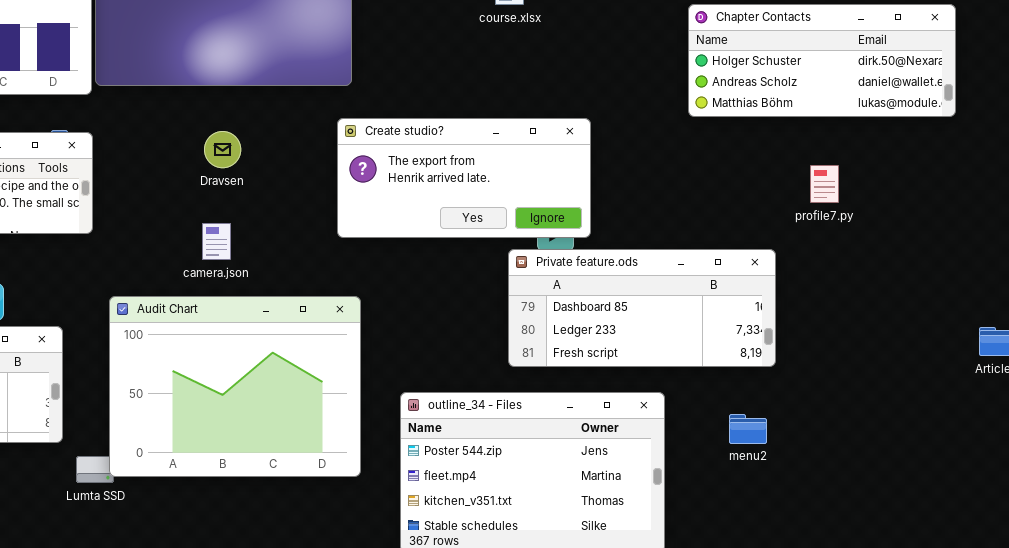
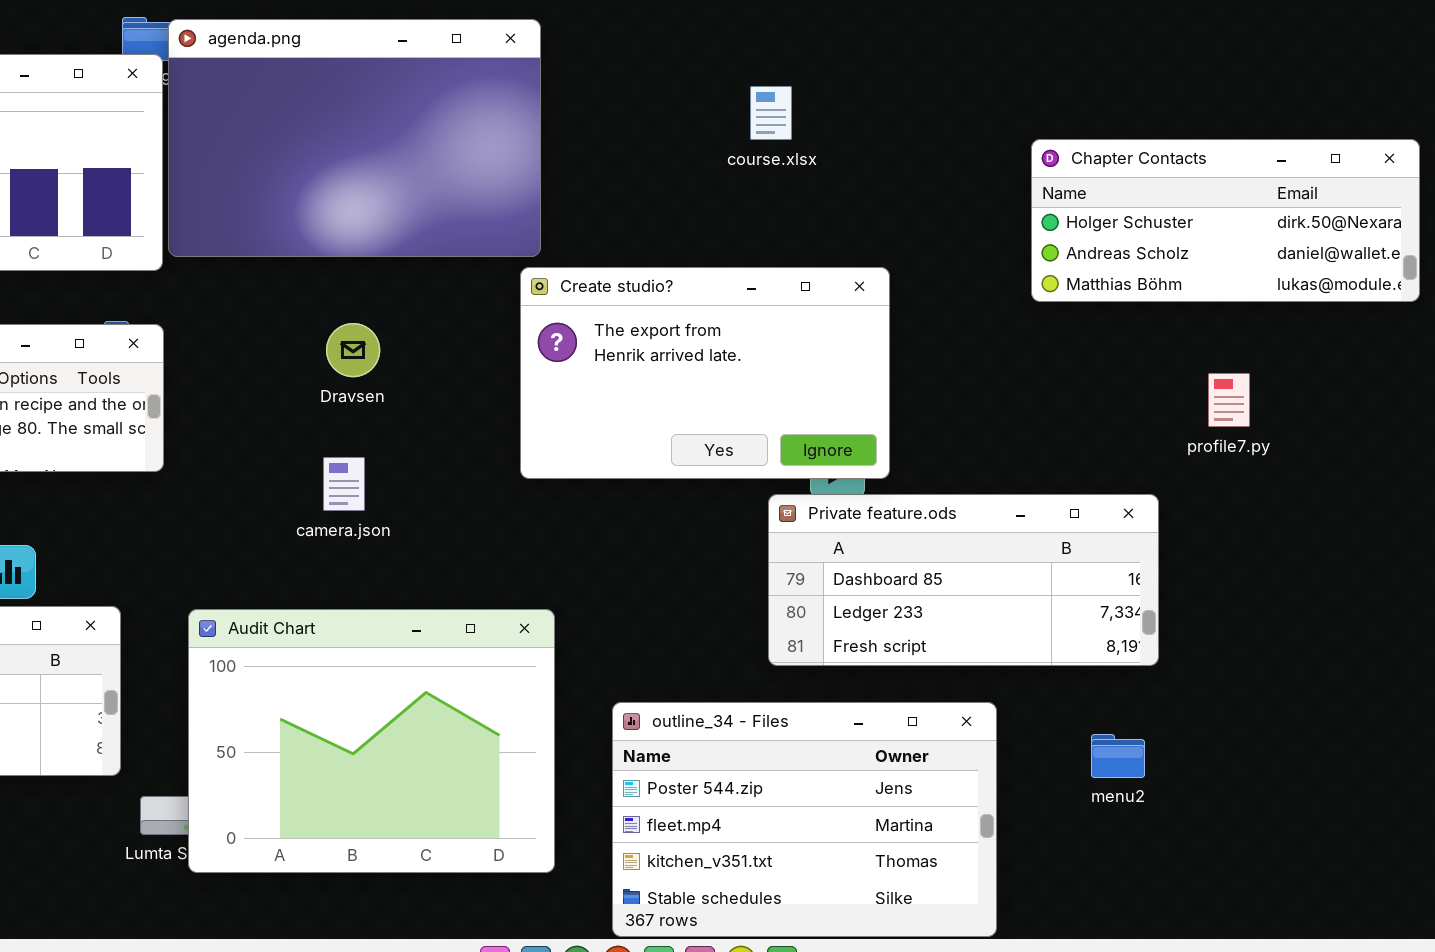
Create studio?: [337,118,591,238] -> [520,267,890,479], resized
Audit Chart: [109,296,361,477] -> [188,609,555,873], moved

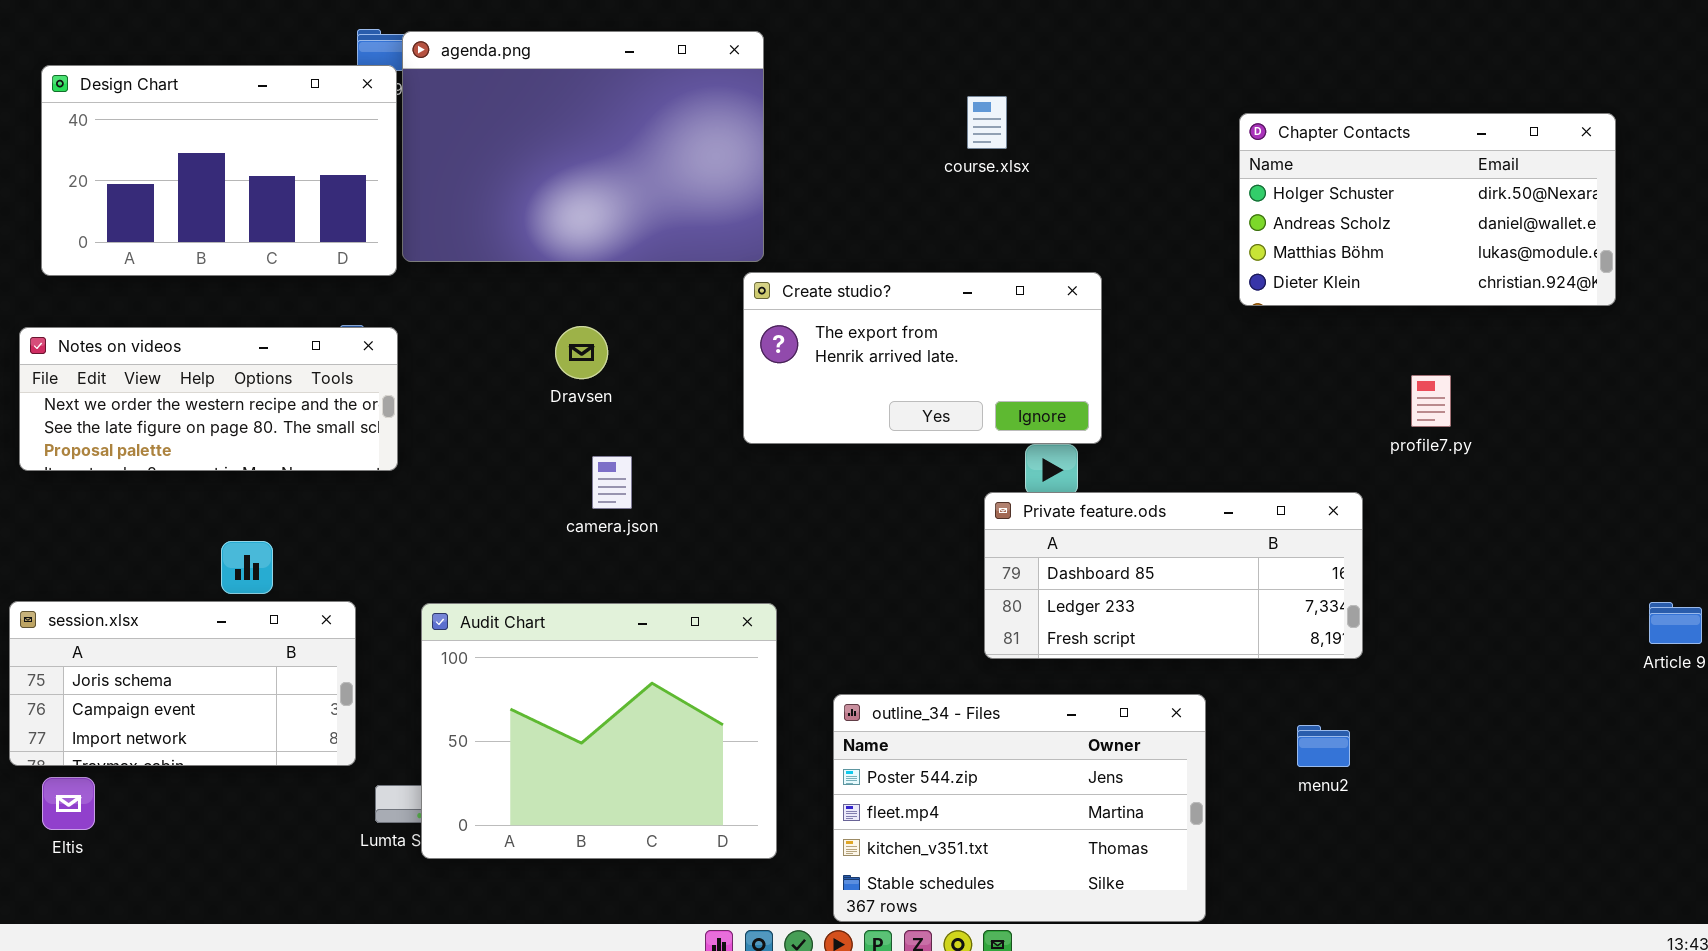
Chapter Contacts: [1031,139,1420,302] -> [1239,113,1616,306], resized
Create studio?: [520,267,890,479] -> [743,272,1102,444], resized
camera.json: [323,457,365,511] -> [592,456,632,509], moved

